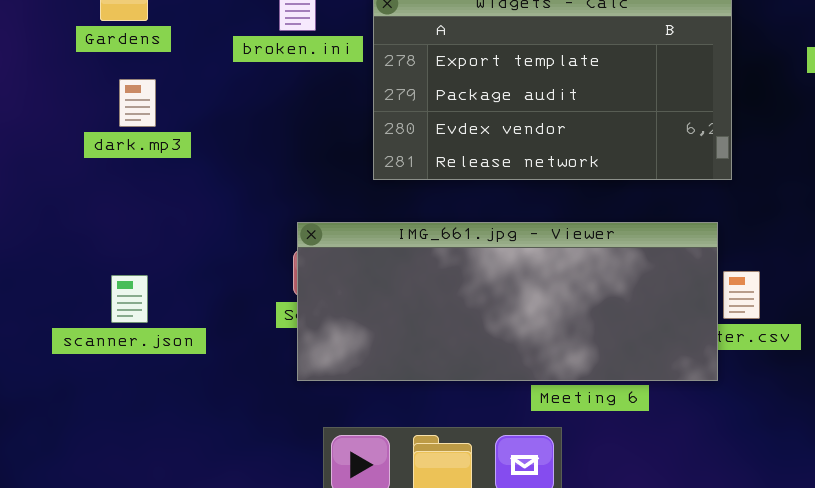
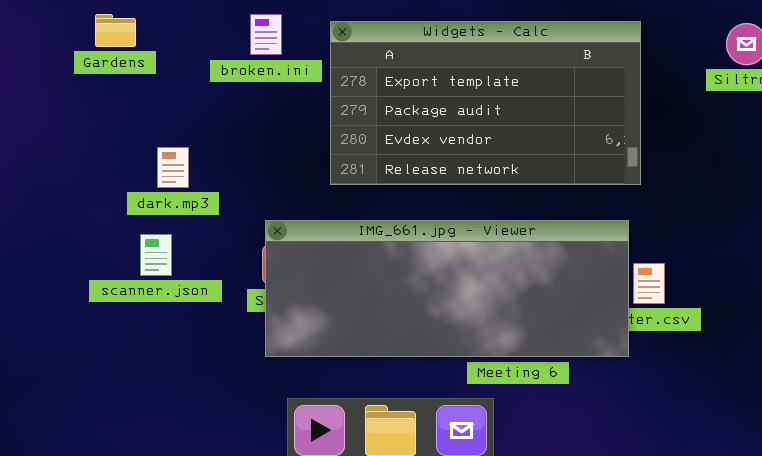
dark.mp3: [119,79,156,127] -> [157,147,189,188], moved
scanner.json: [111,275,148,323] -> [140,234,172,276], moved

